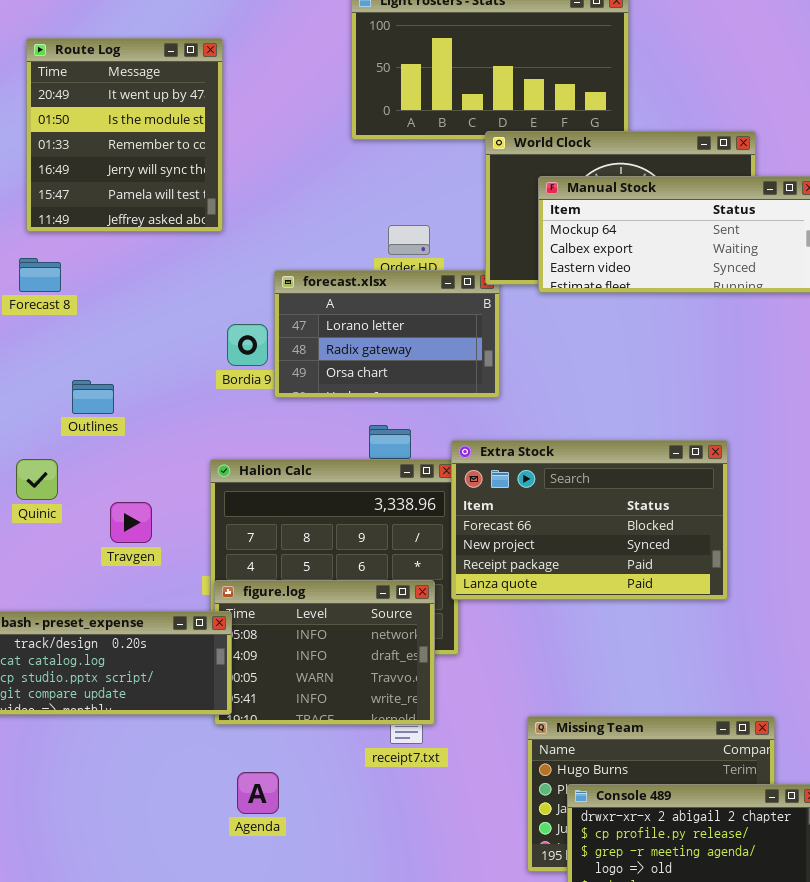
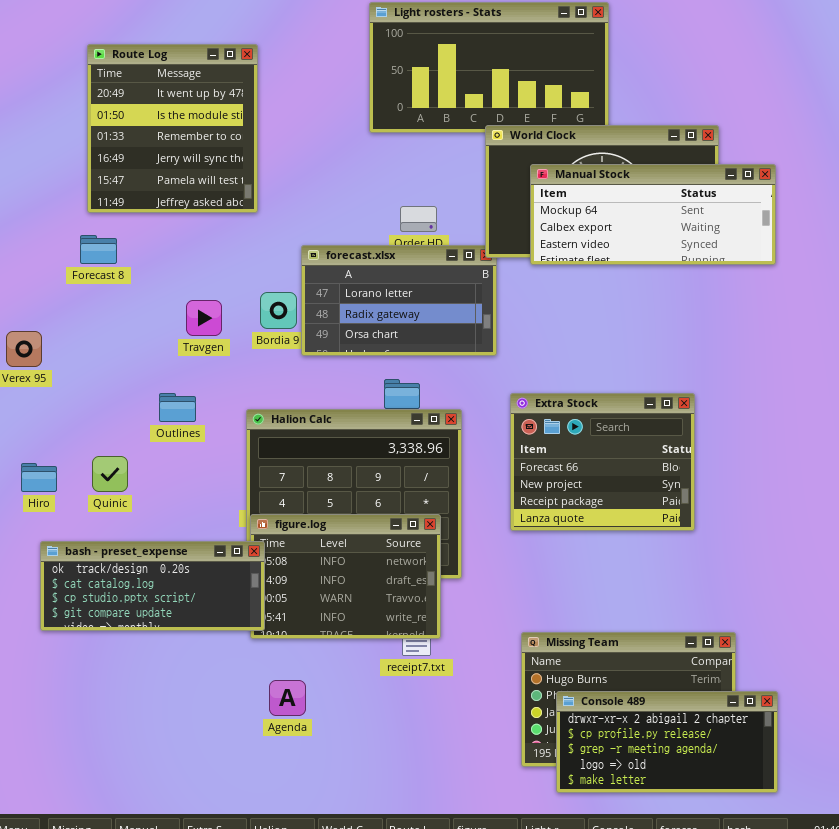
Outlines: [72,380,114,414] -> [159,393,196,422], moved
Extra Stock: [451,440,728,600] -> [510,393,695,531], resized
Quinic: [16,459,58,500] -> [92,456,128,492], moved
Travgen: [110,502,152,543] -> [186,300,222,336], moved

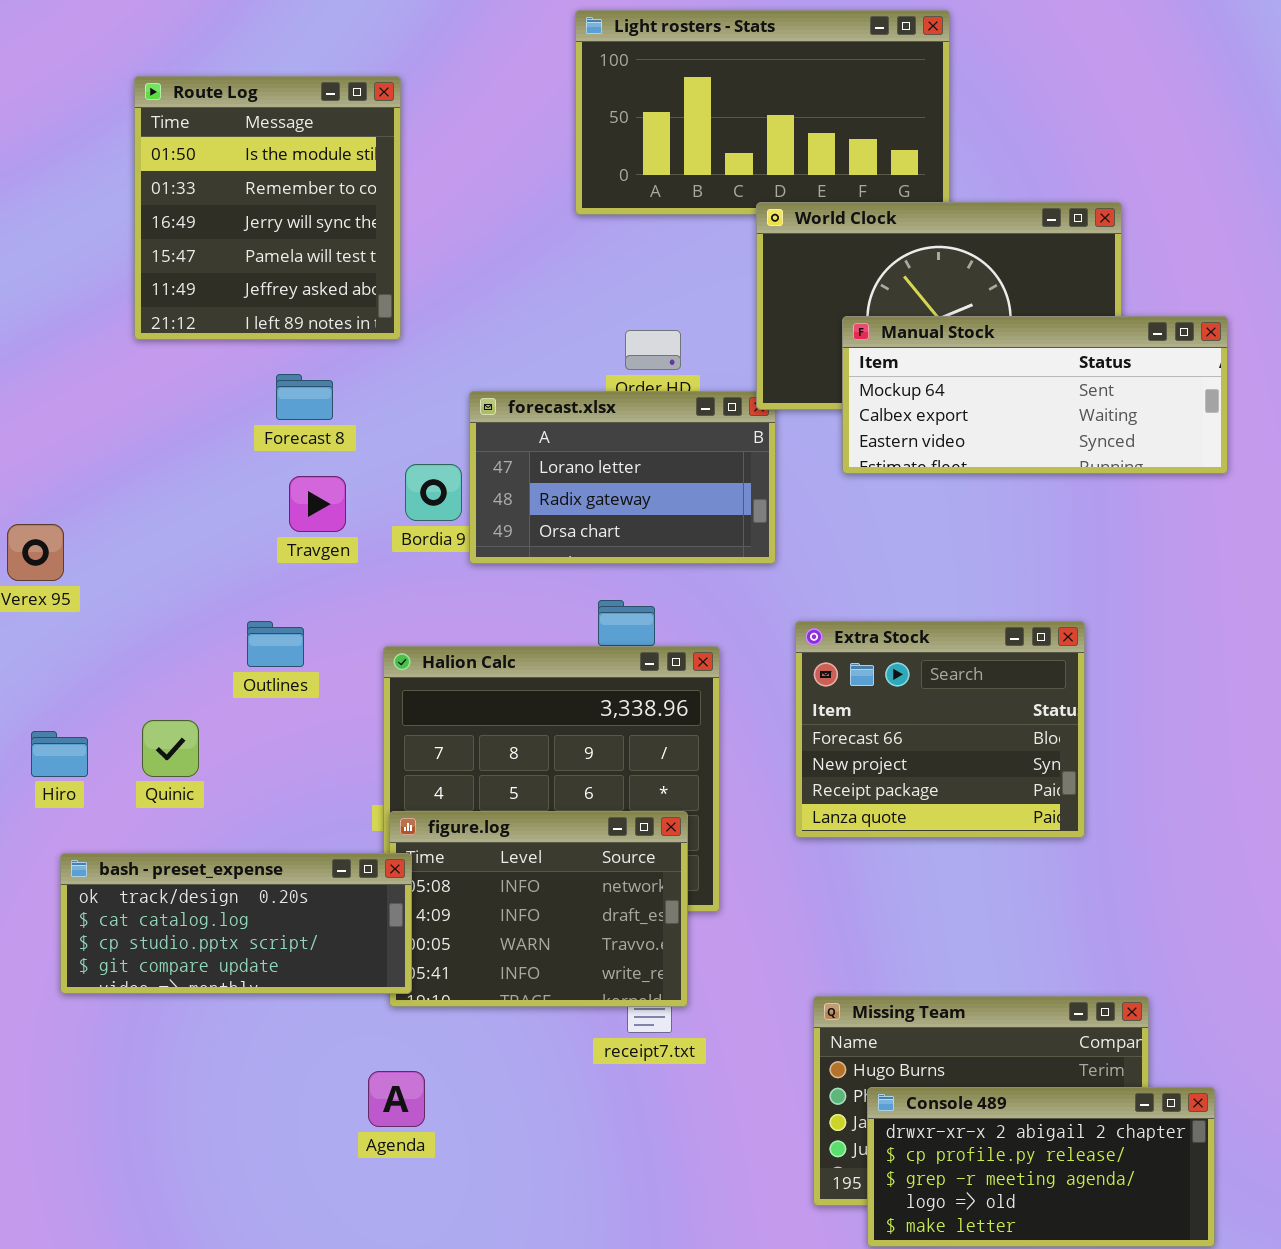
Route Log: [87,44,258,213] -> [134,76,401,340], scrolled down 1 row
Manual Stock: [530,164,776,265] -> [842,316,1228,474], moved
Forecast 8: [80,235,117,264] -> [276,374,333,420], moved
Agenda: [269,680,306,716] -> [368,1071,425,1127], moved

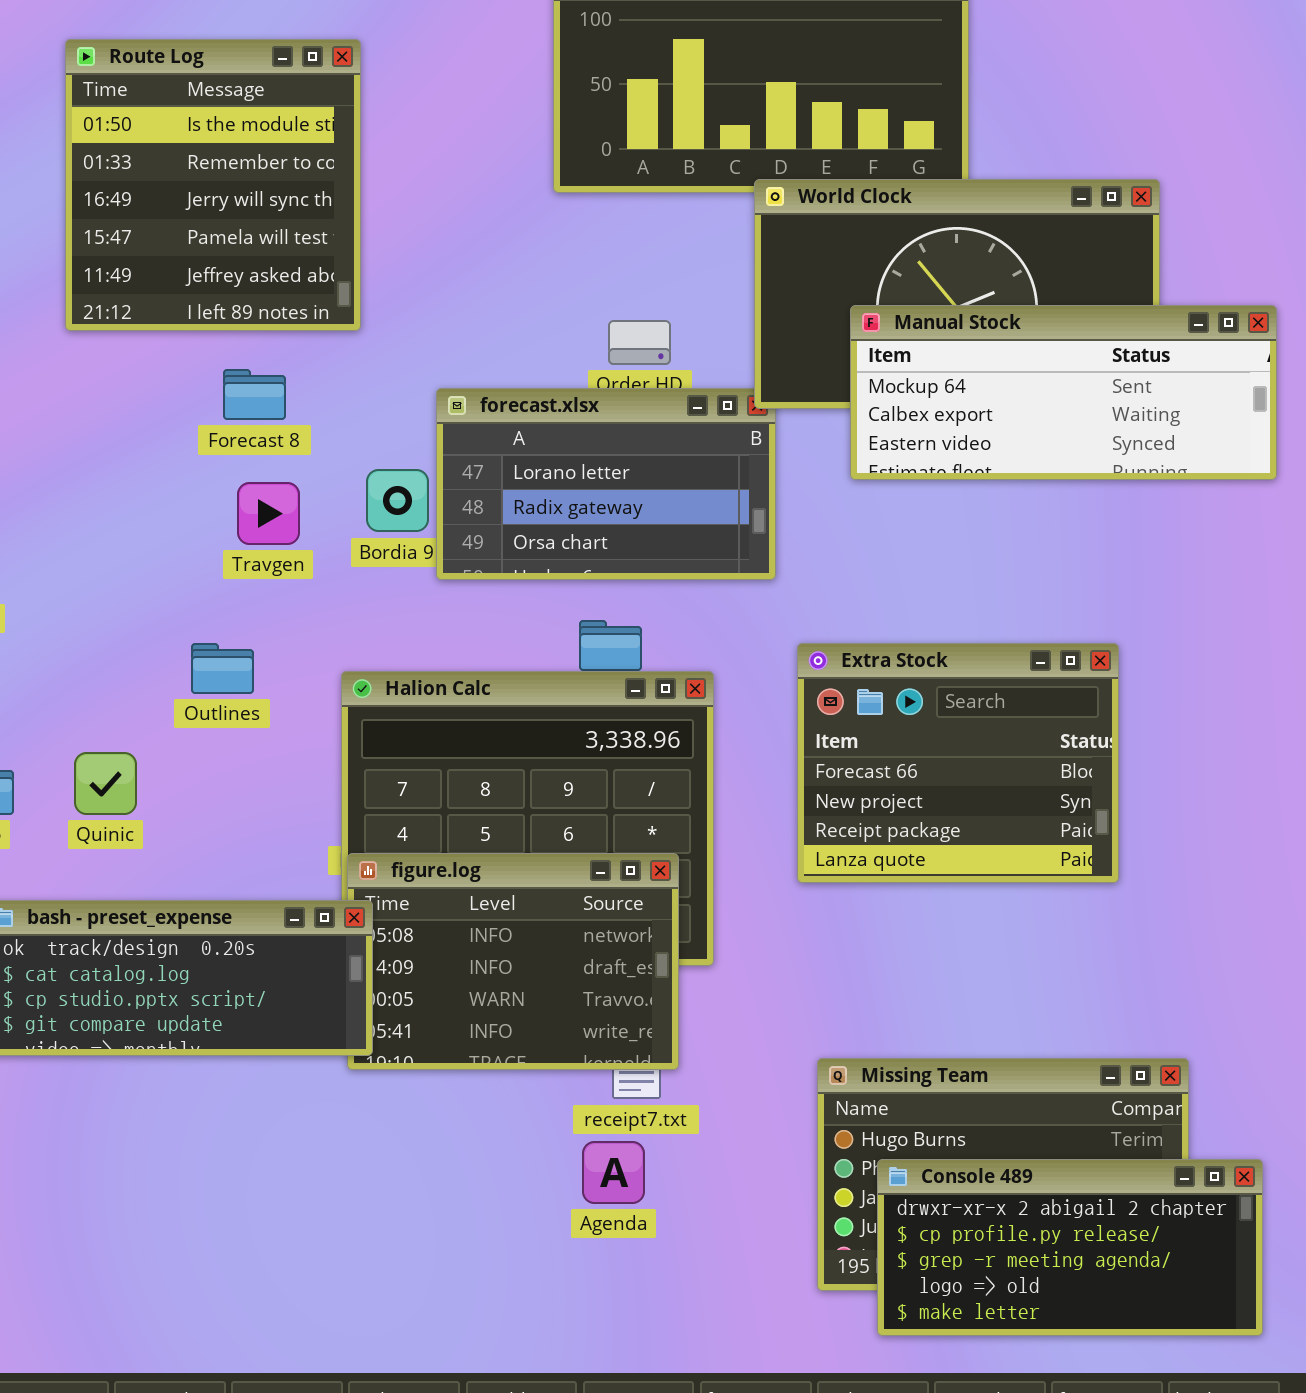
Agenda: [368,1071,425,1127] -> [582,1141,645,1204], moved

